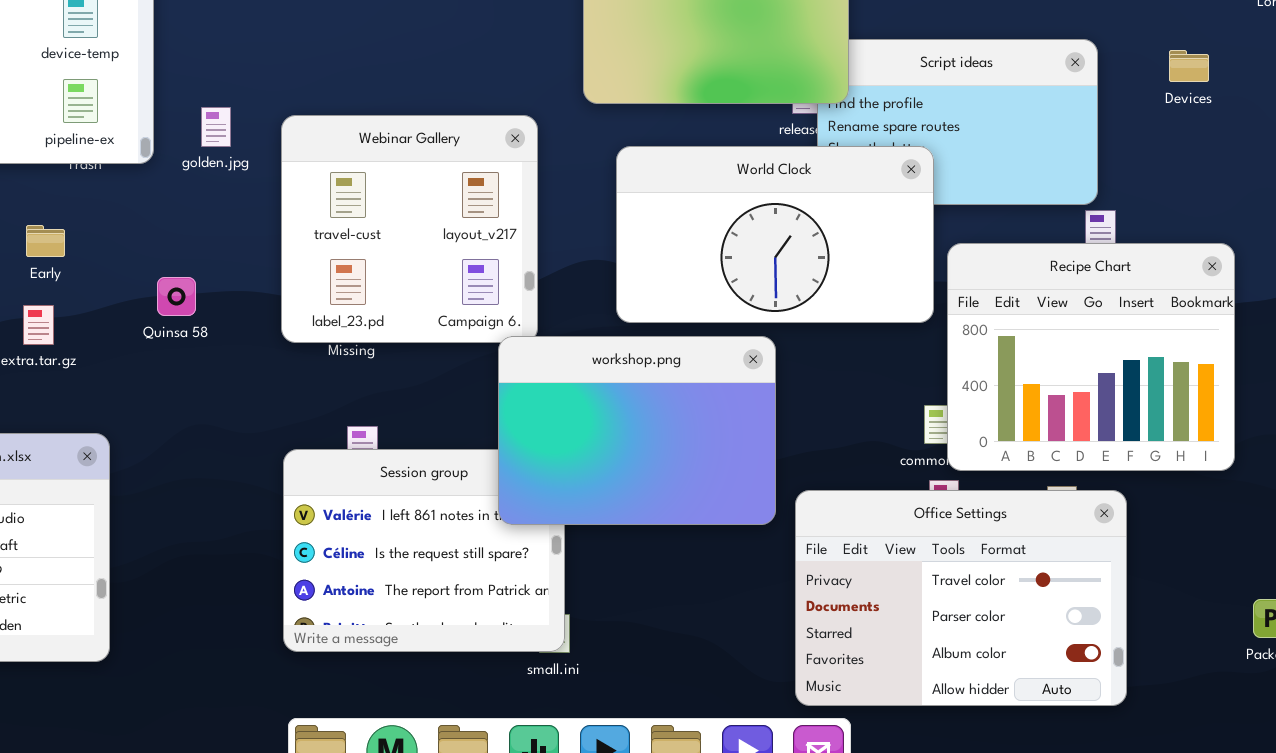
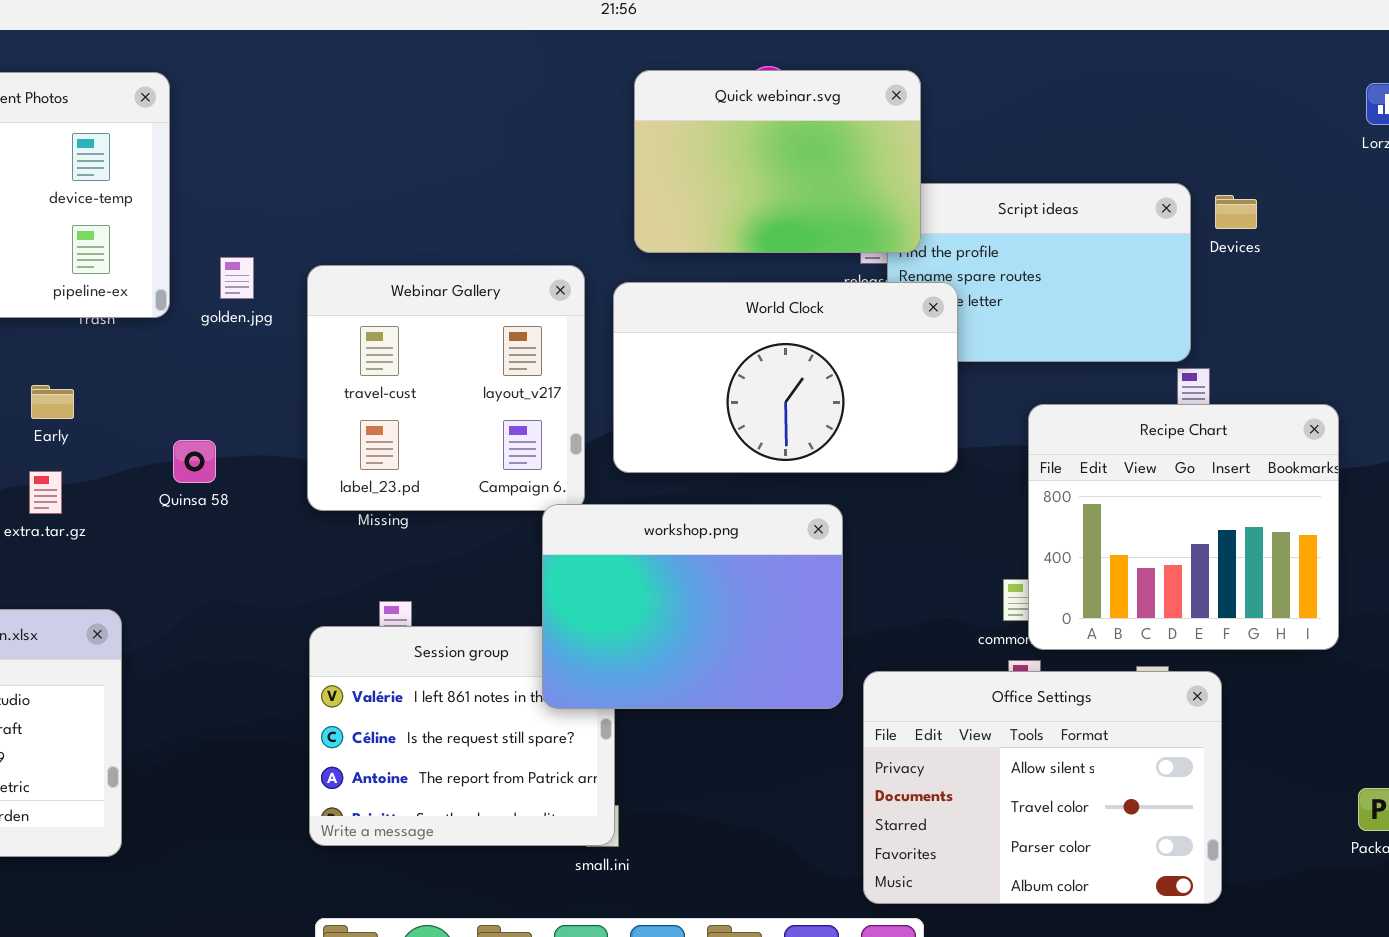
Devices: [1169,50,1209,82] -> [1215,195,1257,229], moved
World Clock: [616,146,934,323] -> [613,282,958,473], moved
Office Settings: [795,490,1127,706] -> [863,671,1222,904], scrolled up 1 row

